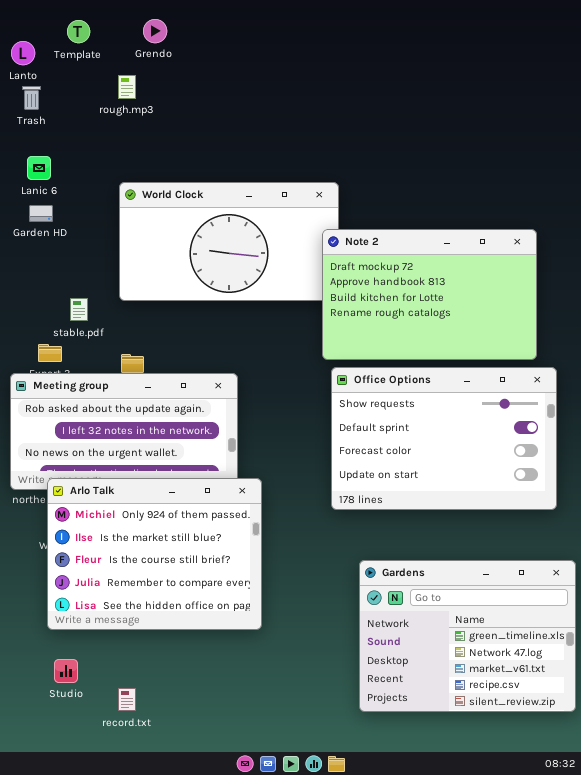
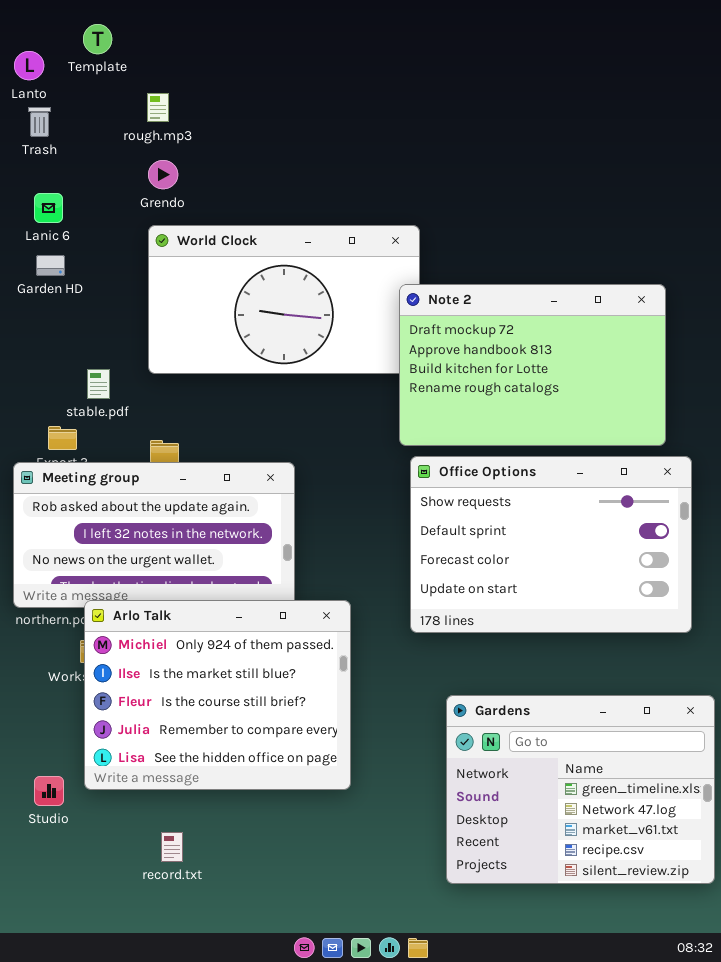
Grendo: [143,19,167,43] -> [148,160,178,189], moved
Arlo Talk: [47,478,262,630] -> [84,600,351,790], moved
Studio: [54,659,78,683] -> [34,776,64,806], moved
record.txt: [118,688,136,711] -> [161,832,183,862], moved

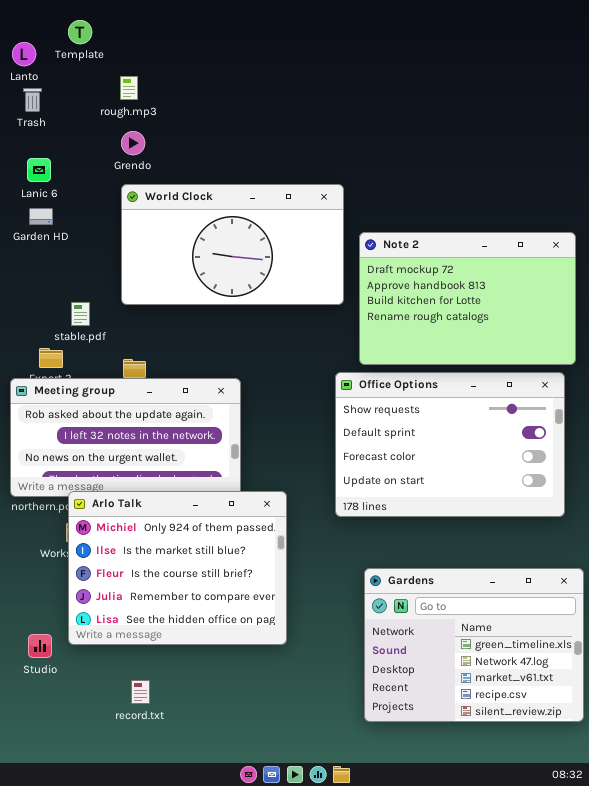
Note 2: [399,284,666,446] -> [359,232,576,365], moved

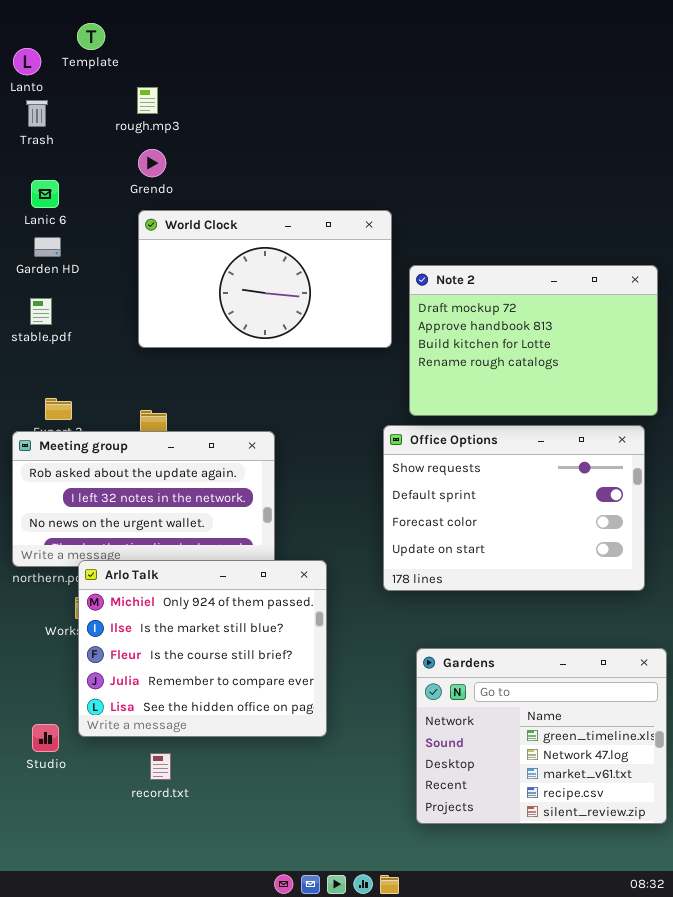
stable.pdf: [71,302,90,326] -> [30,298,52,325], moved
record.txt: [131,680,150,704] -> [150,753,171,780], moved

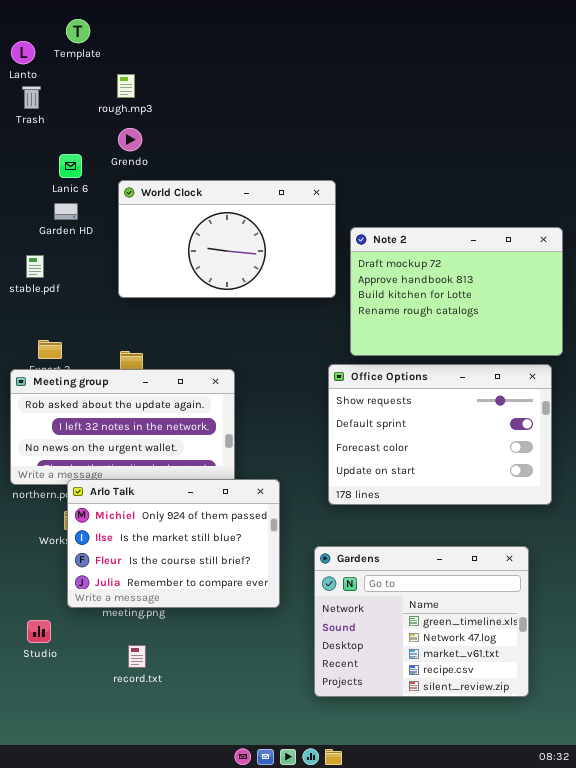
Lanic 6: [31,180,59,208] -> [59,154,82,178], moved
Garden HD: [34,237,61,257] -> [54,203,78,220], moved
Arlo Talk: [78,560,327,737] -> [67,479,280,608], resized
Gardens: [416,648,667,824] -> [314,546,529,697], moved

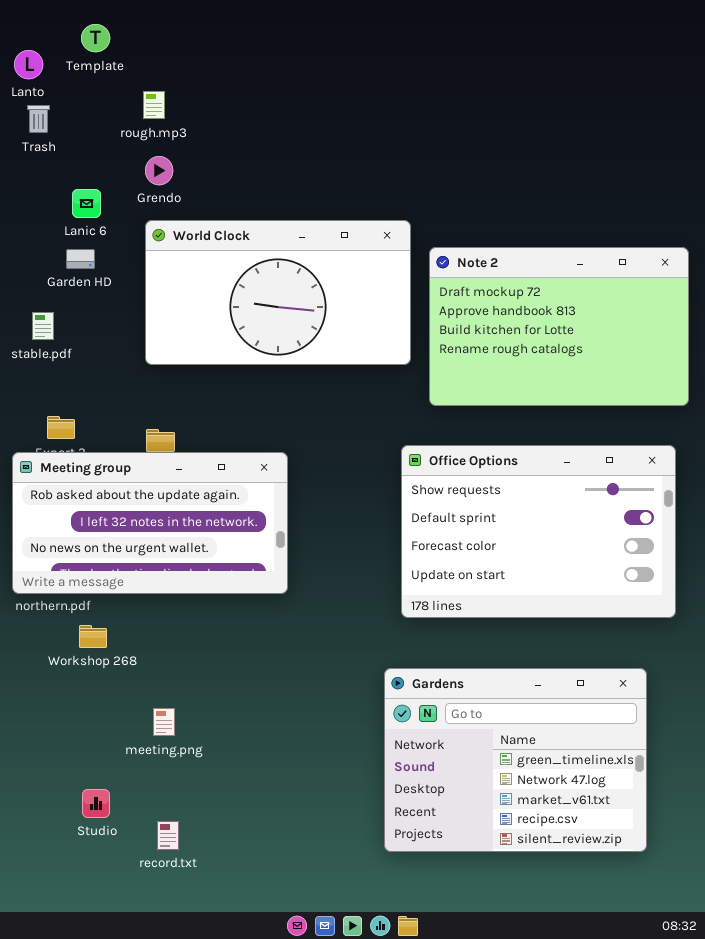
Note 2: [350,227,563,356] -> [429,247,689,406], moved
Arlo Talk: [67,479,280,608] -> none, closed
Studio: [27,620,51,643] -> [82,789,110,818], moved
record.txt: [128,645,146,668] -> [157,821,179,850], moved

